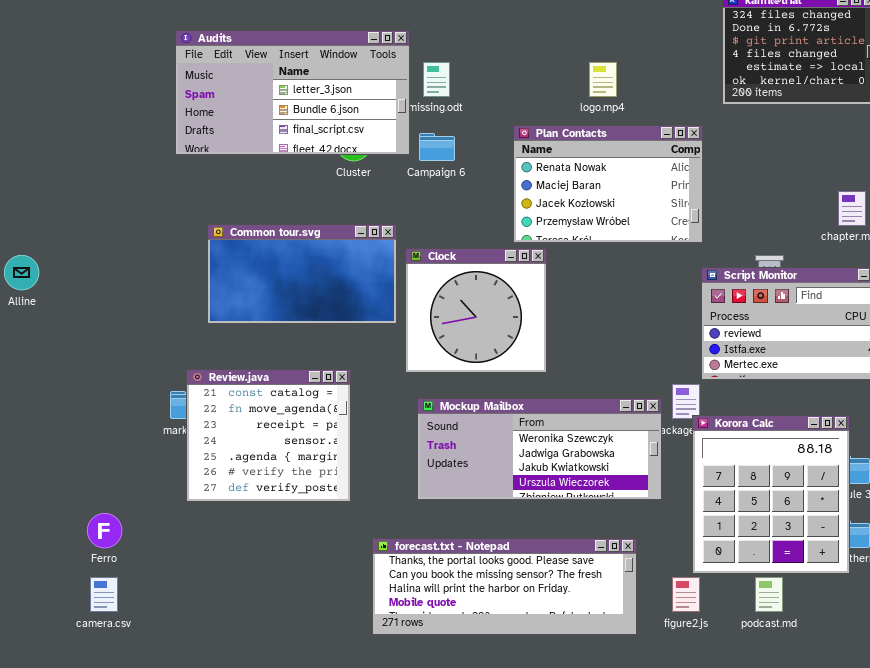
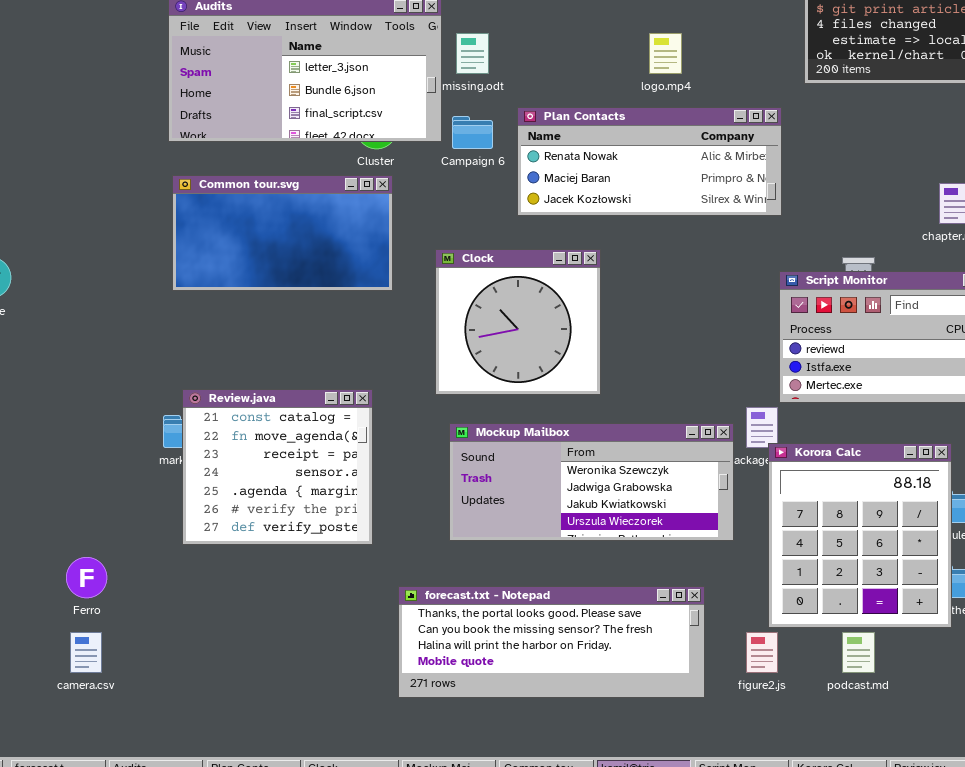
Plan Contacts: [513,125,703,243] -> [517,107,782,216], resized
Common tour.svg: [207,224,397,324] -> [172,175,393,291], moved

